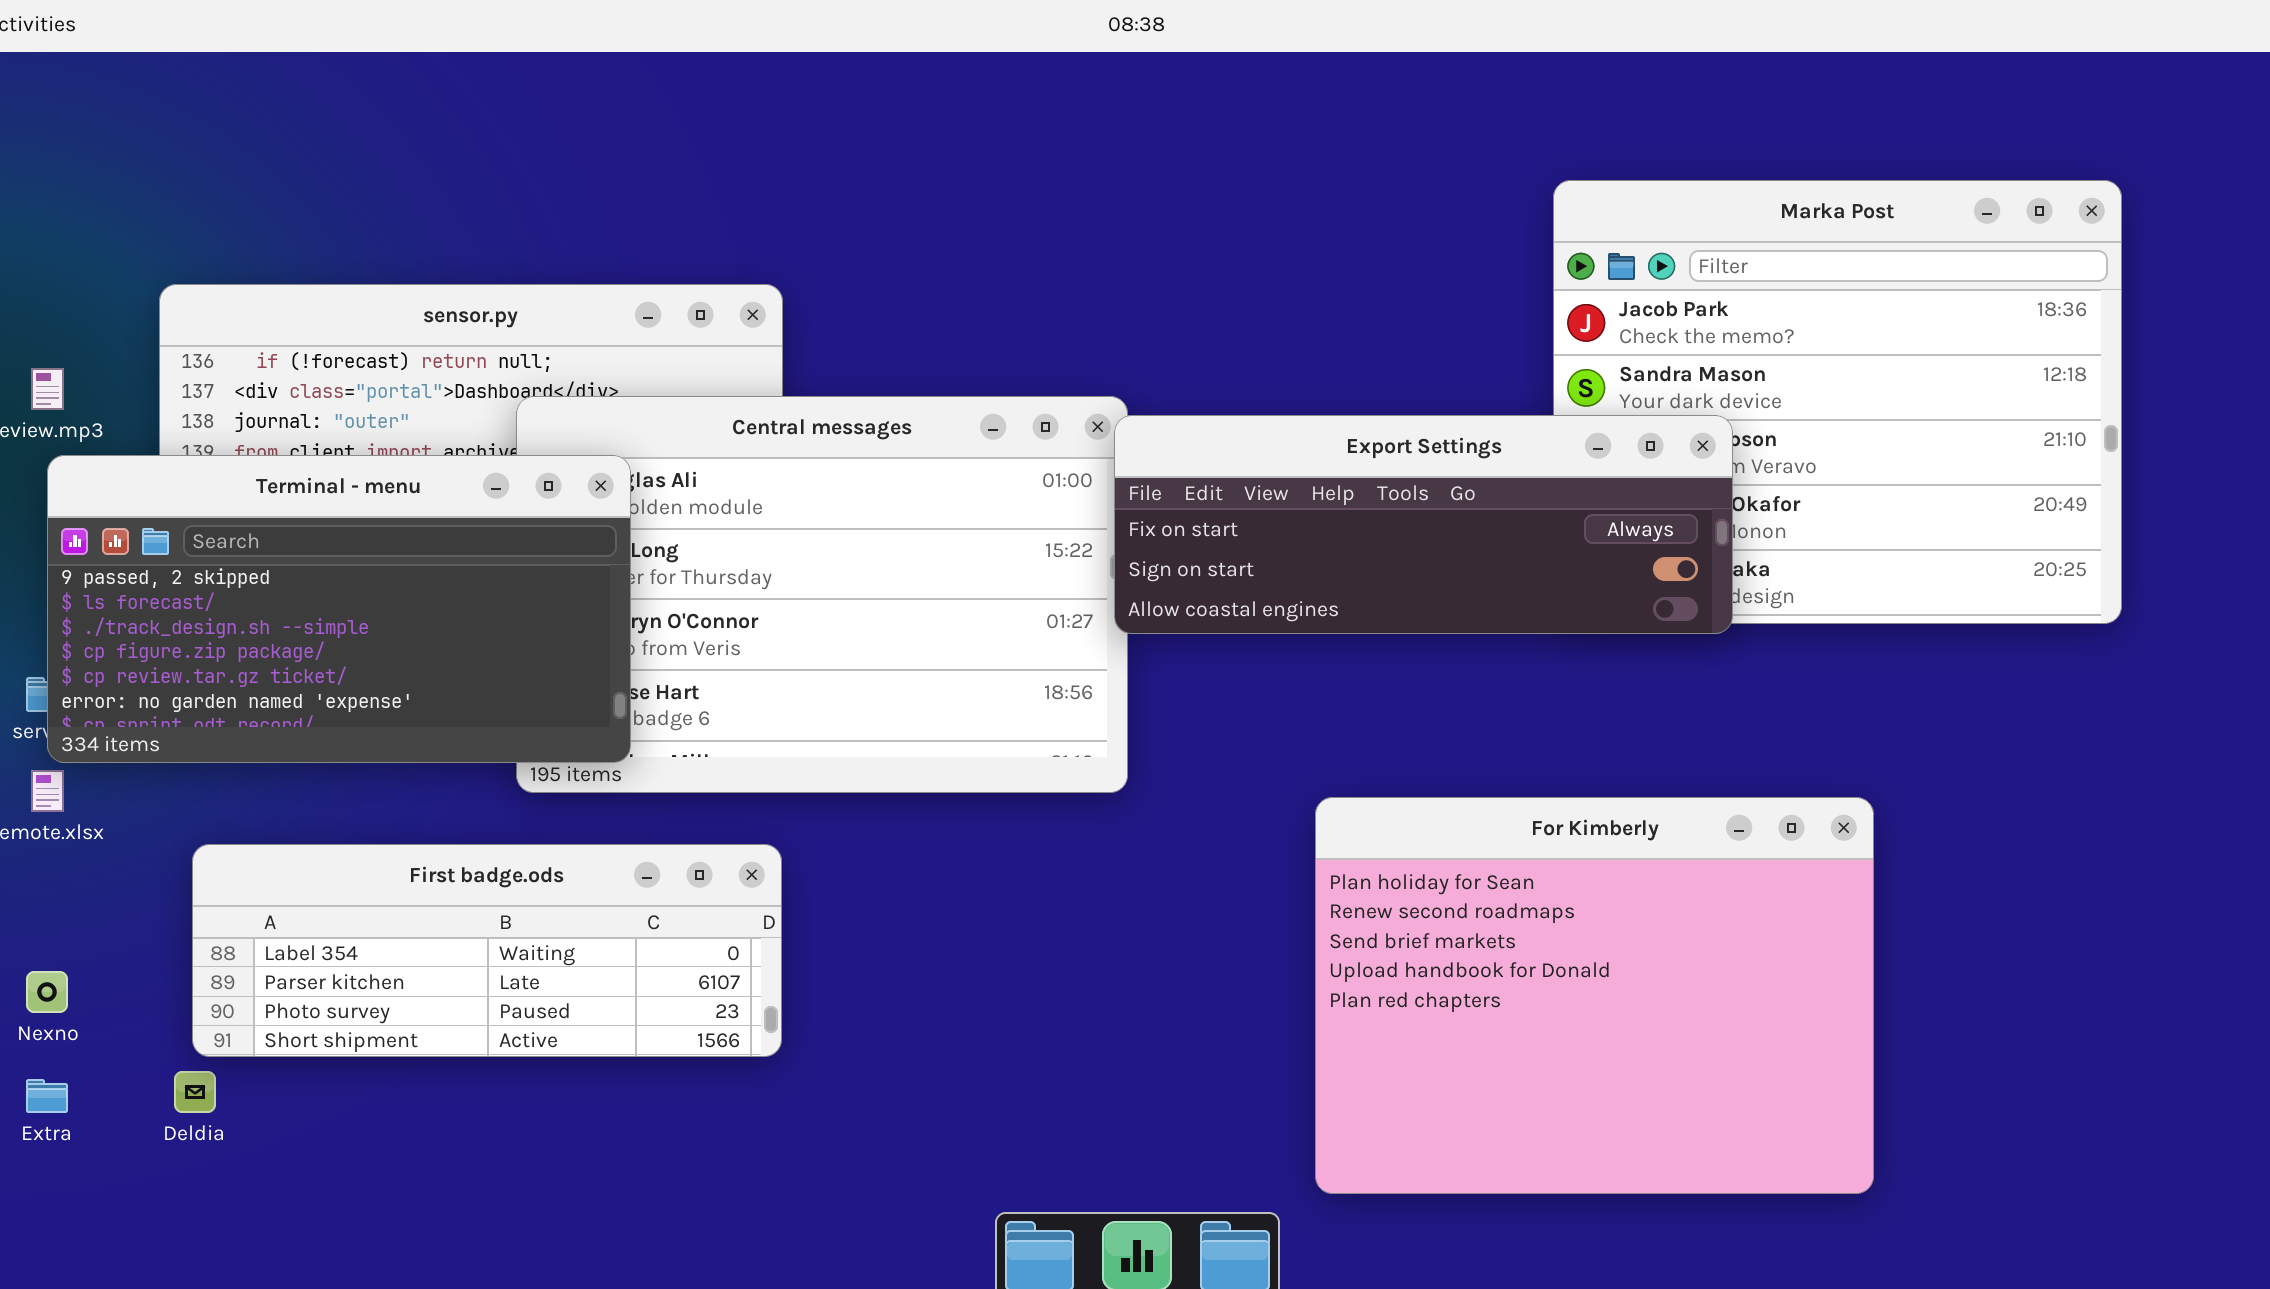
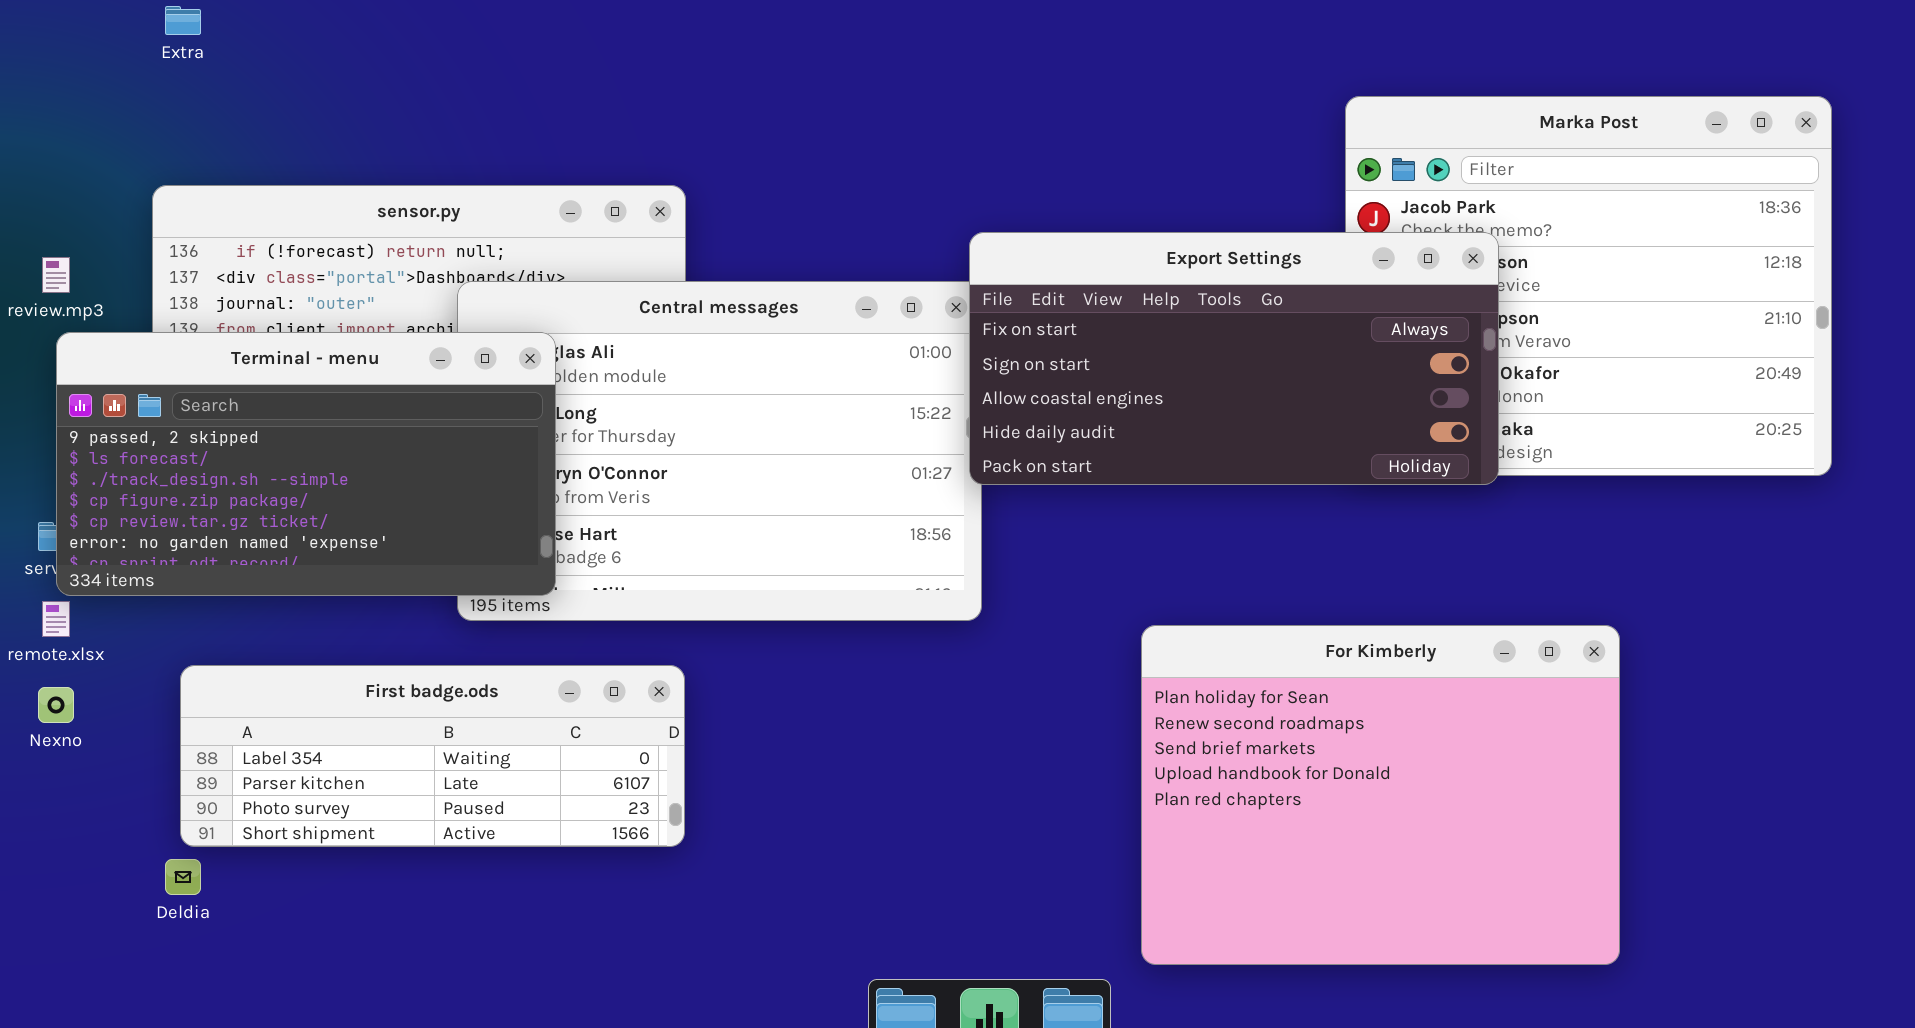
Export Settings: [1114,415,1733,634] -> [969,232,1499,485], resized
Nexno: [26,971,68,1013] -> [38,687,74,723], moved
Extra: [26,1079,68,1113] -> [165,6,201,35], moved

